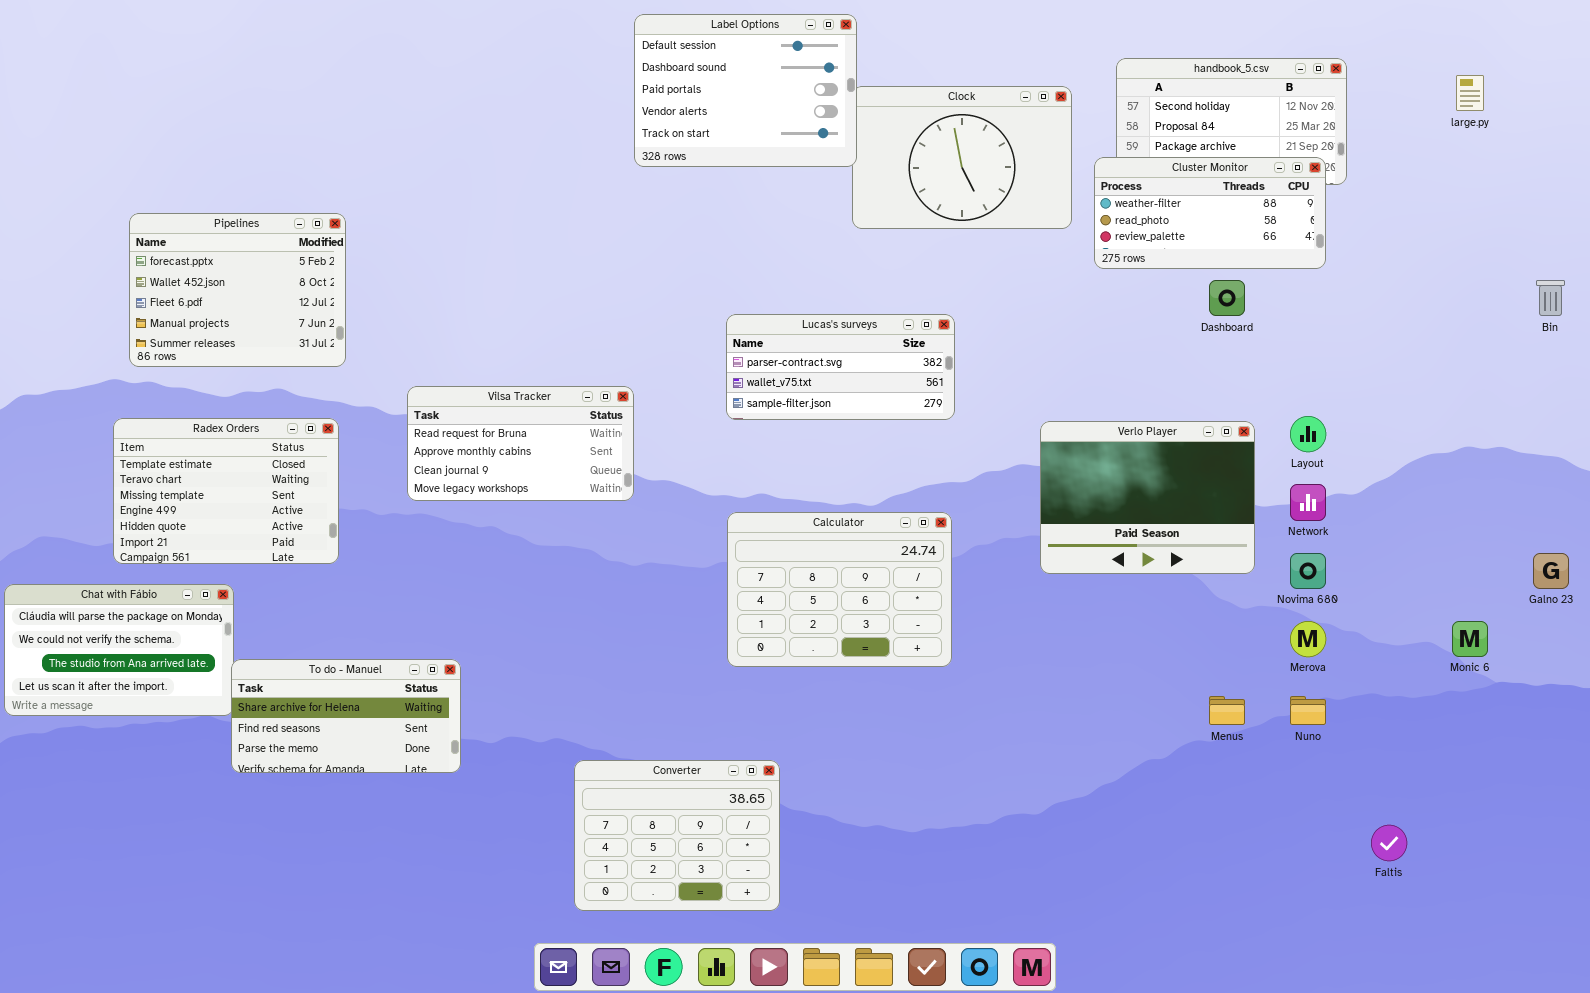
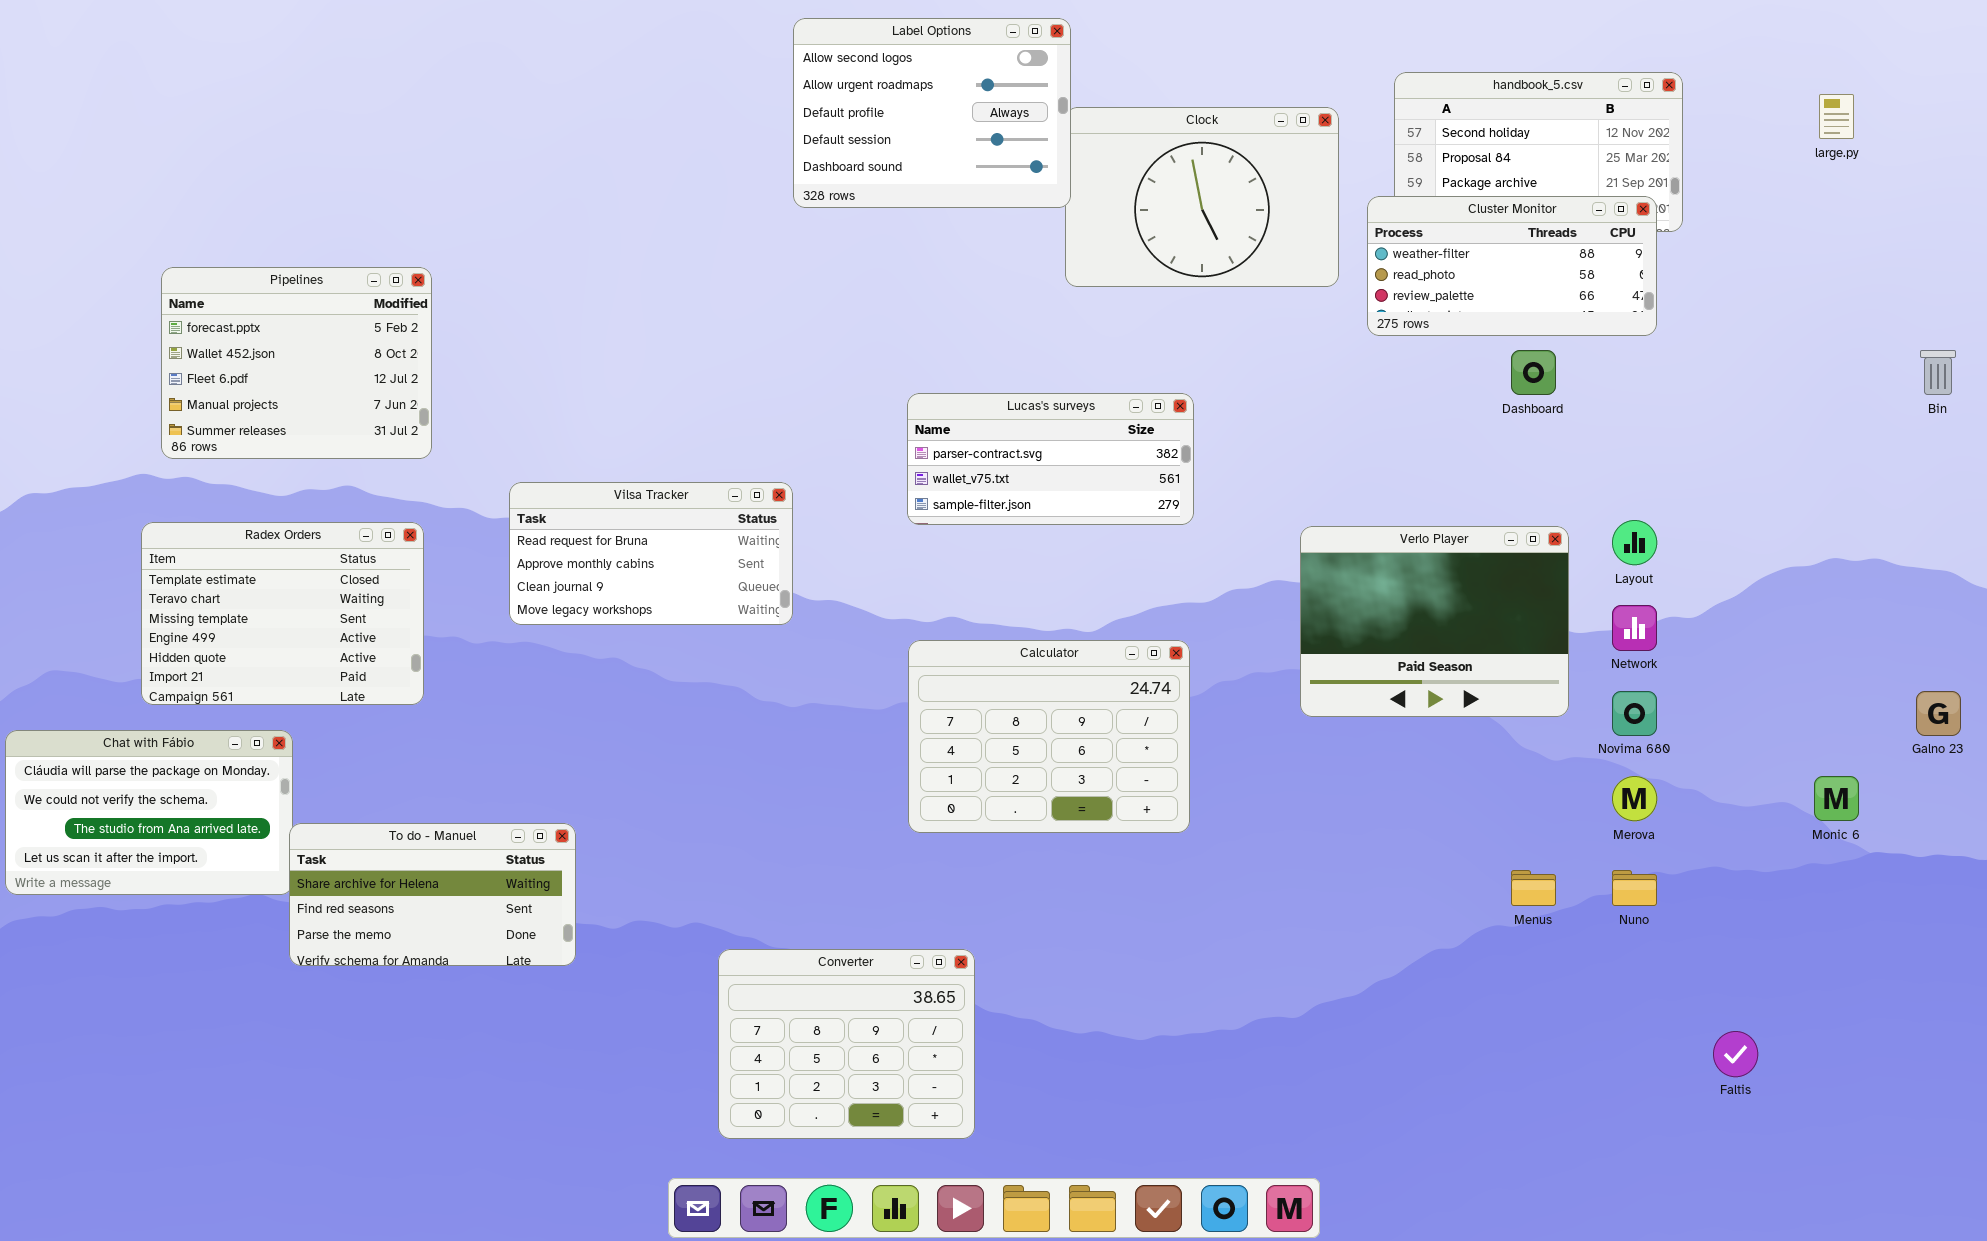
Label Options: [634,14,857,167] -> [793,18,1071,208], scrolled up 3 rows

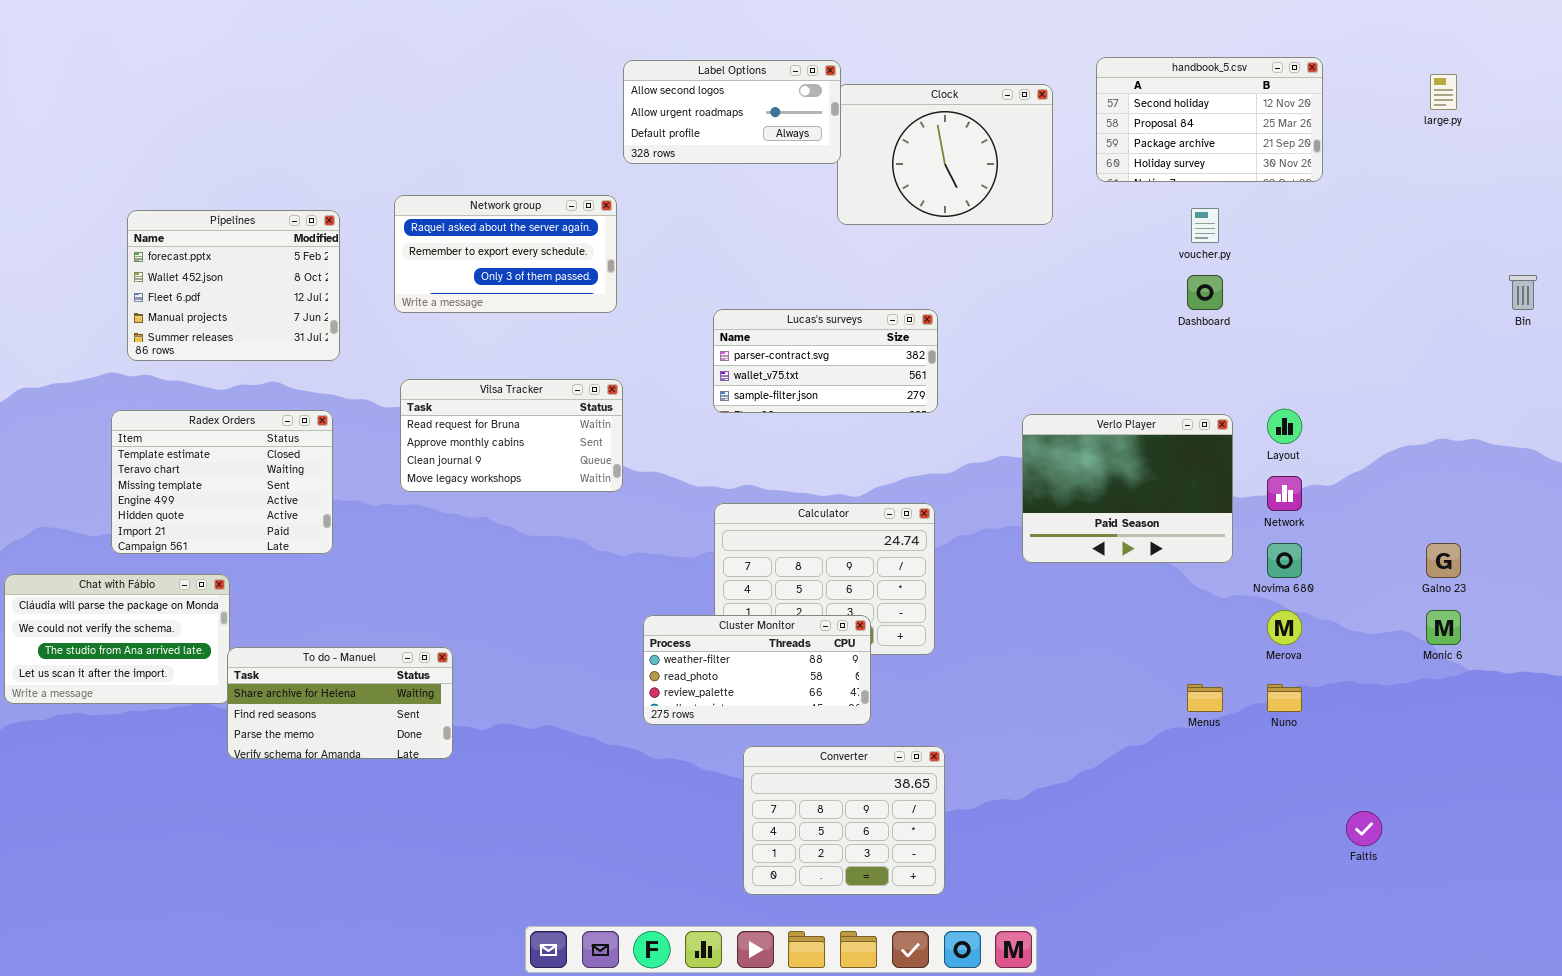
Label Options: [793,18,1071,208] -> [623,60,841,164], resized
Cluster Monitor: [1367,196,1657,336] -> [643,615,871,725], moved
Network group: none -> [394,195,617,313], opened
Galno 23: [1916,691,1961,736] -> [1426,543,1461,578], moved
Converter: [718,949,975,1139] -> [743,746,945,895], moved

